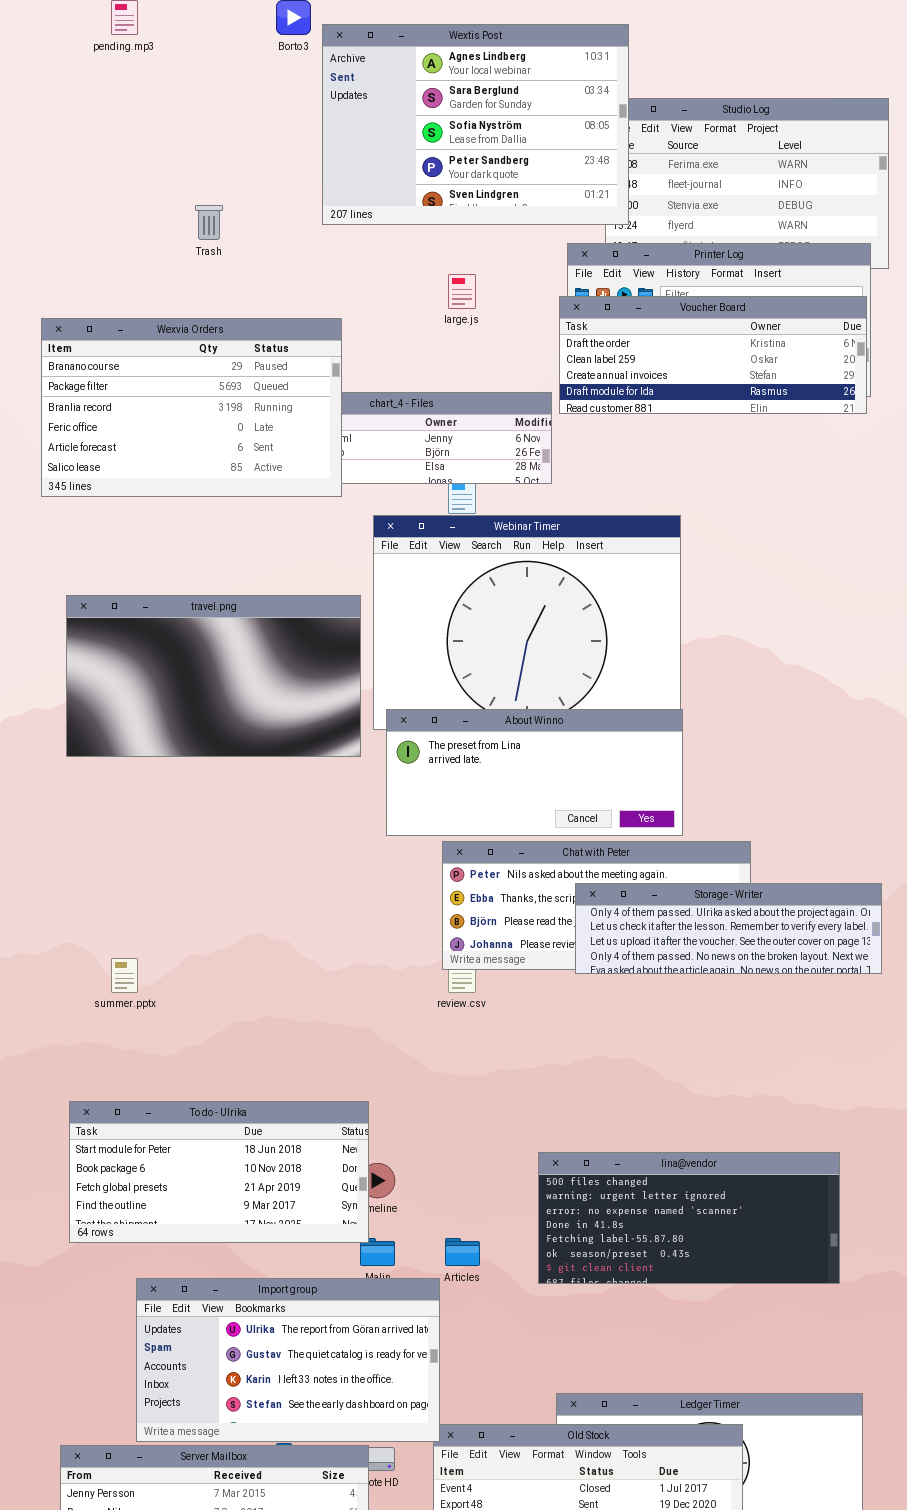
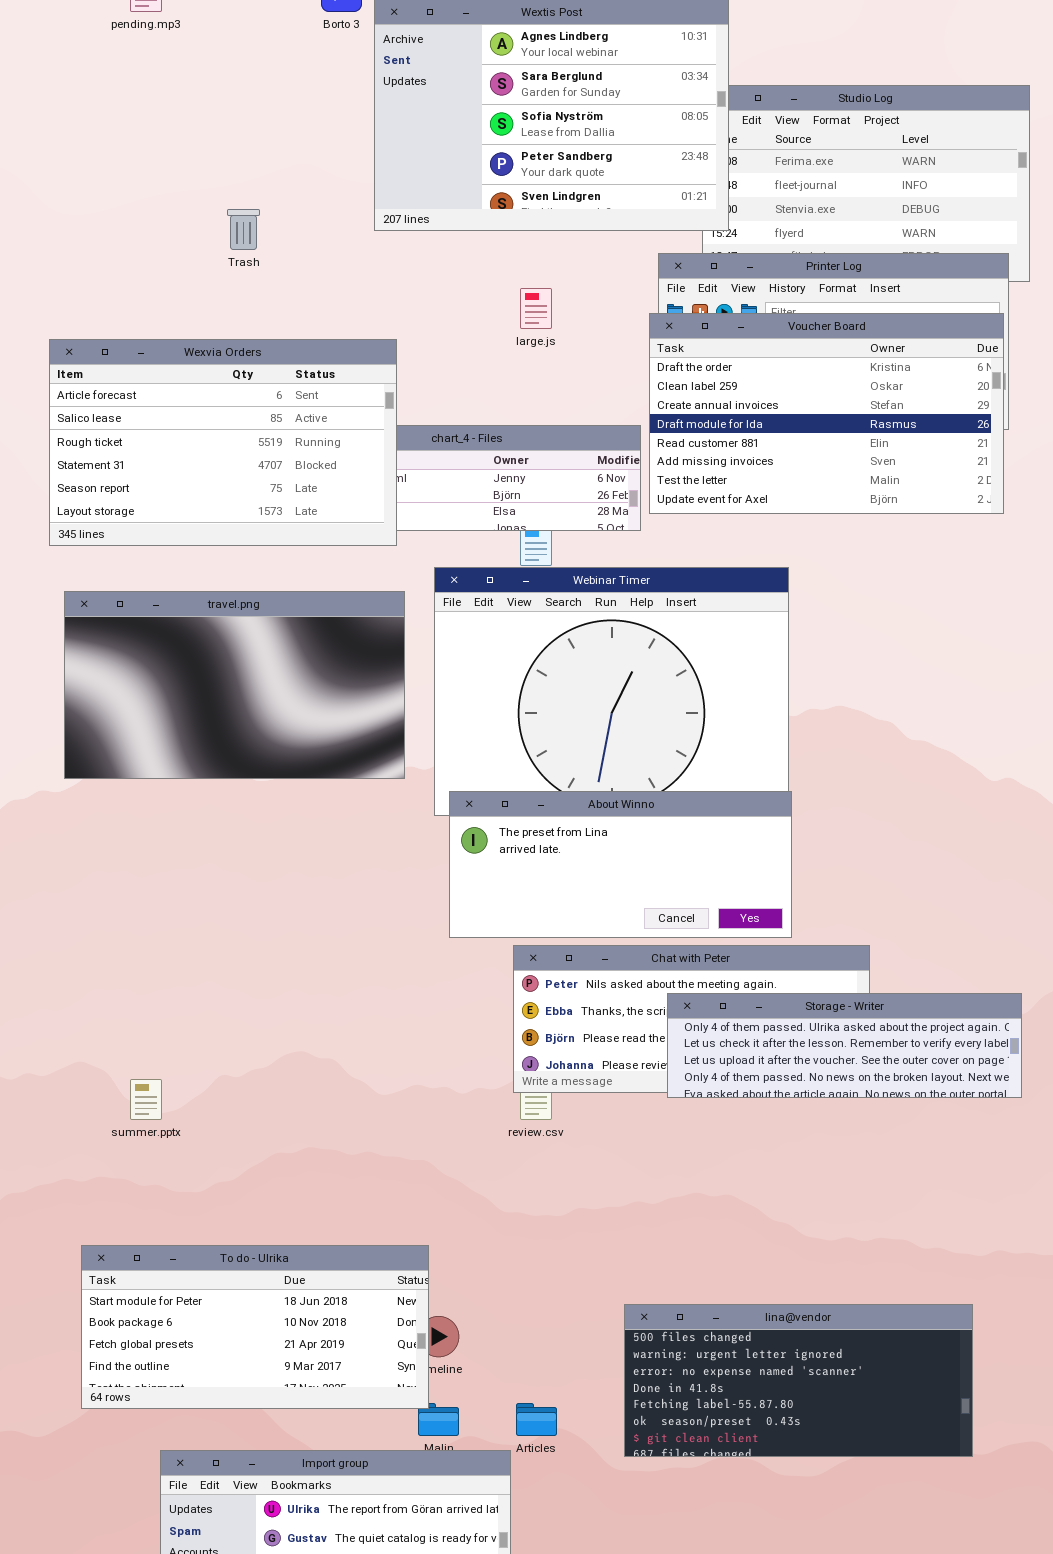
Voucher Board: [559,296,867,414] -> [649,313,1004,514], resized
Wexvia Orders: [41,318,342,497] -> [49,339,397,546], scrolled down 4 rows
travel.png: [66,595,361,757] -> [64,591,405,779], moved

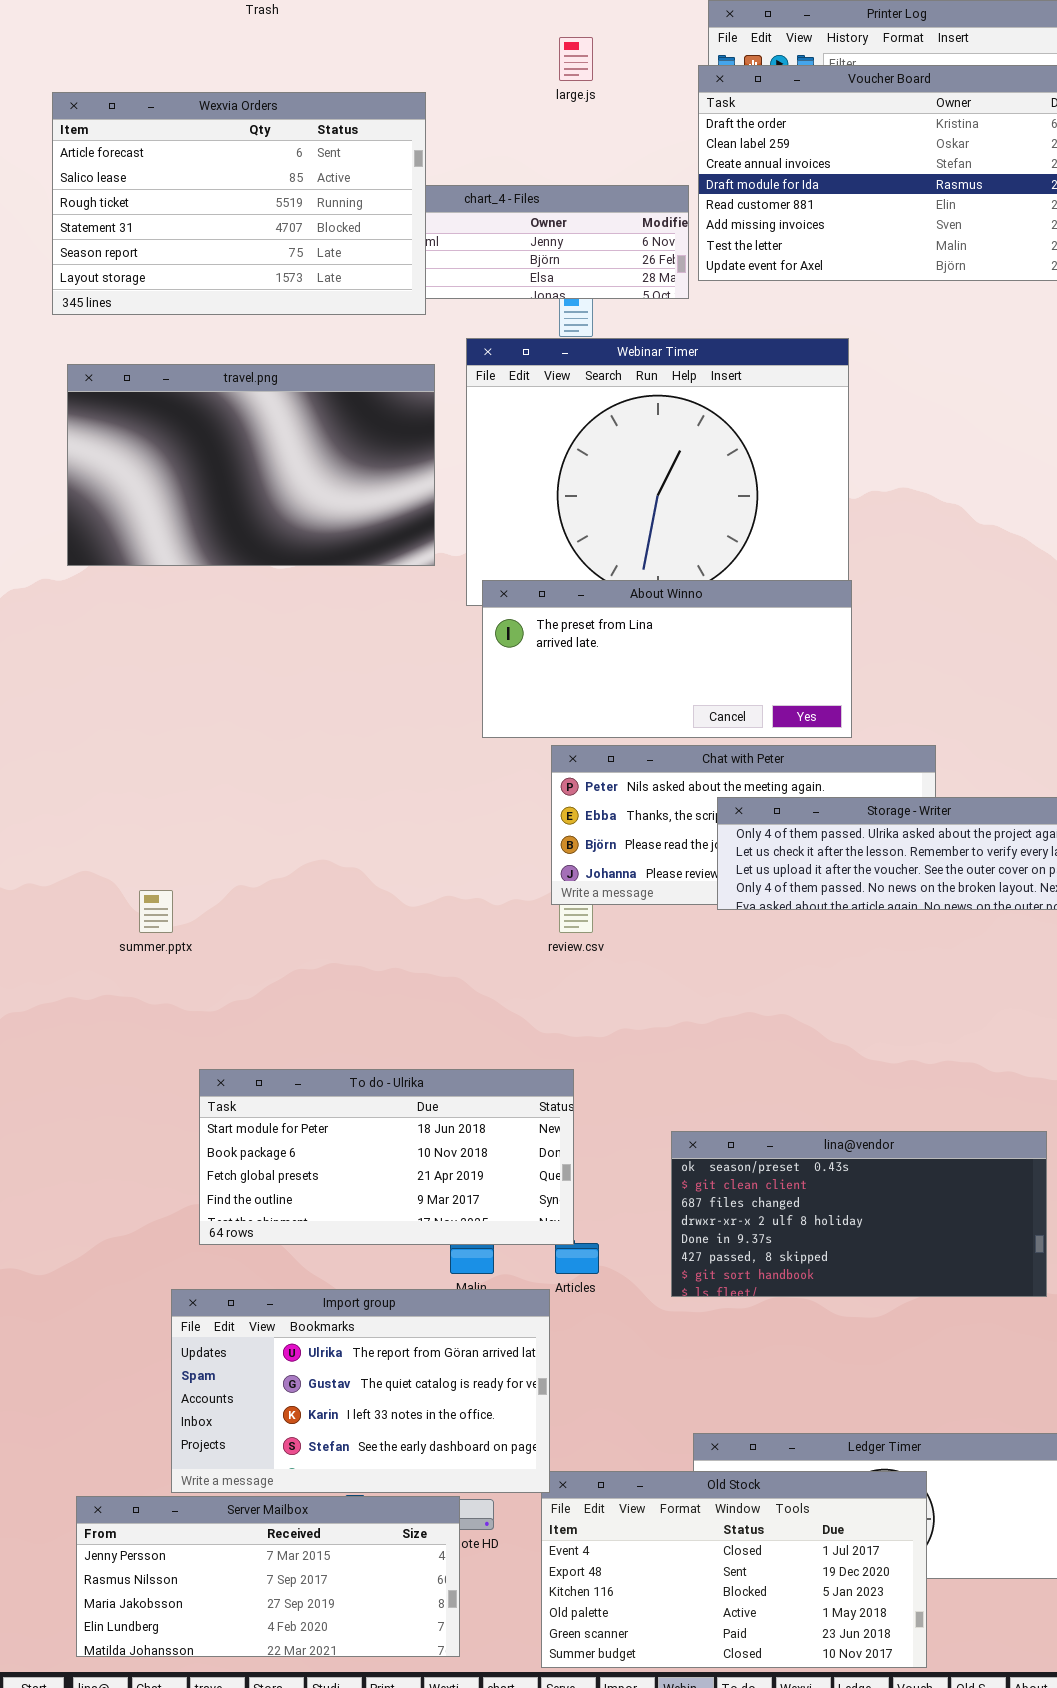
To do - Ulrika: [81,1245,429,1409] -> [199,1069,574,1245], moved
lina@vendor: [624,1304,973,1457] -> [671,1131,1047,1297], scrolled down 5 rows

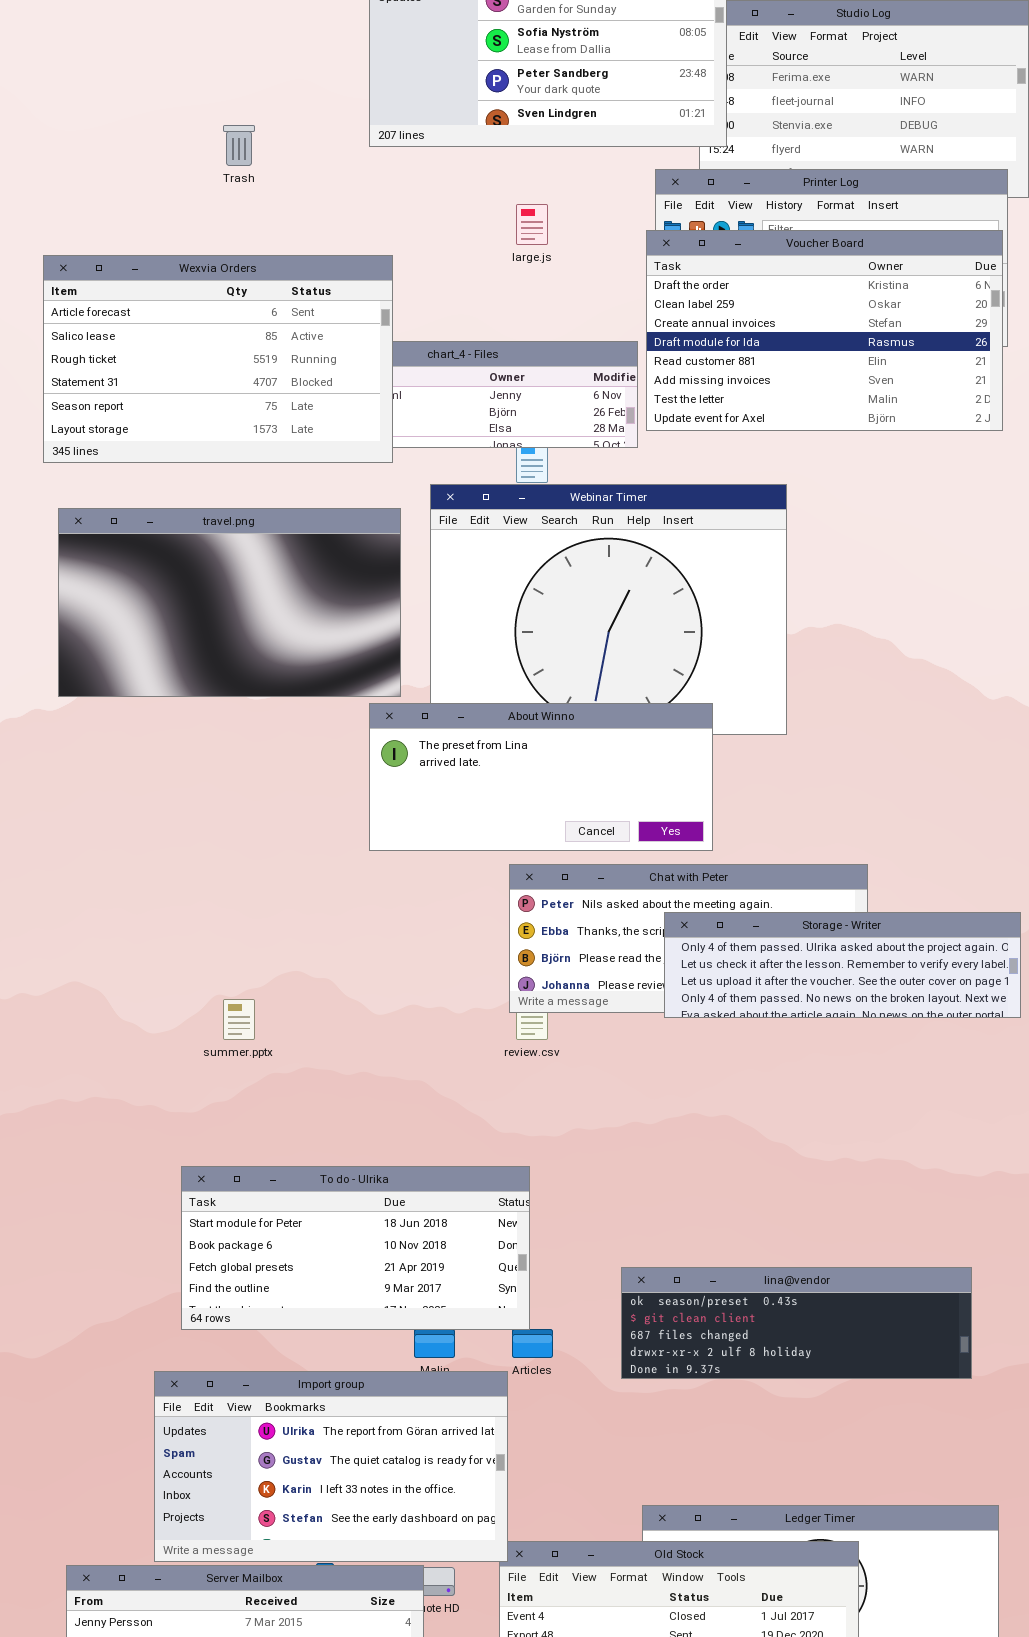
About Winno: [482,580,852,738] -> [369,703,713,851], moved
summer.pptx: [139,890,173,933] -> [223,999,255,1040], moved
lina@vendor: [671,1131,1047,1297] -> [621,1267,972,1379], resized

